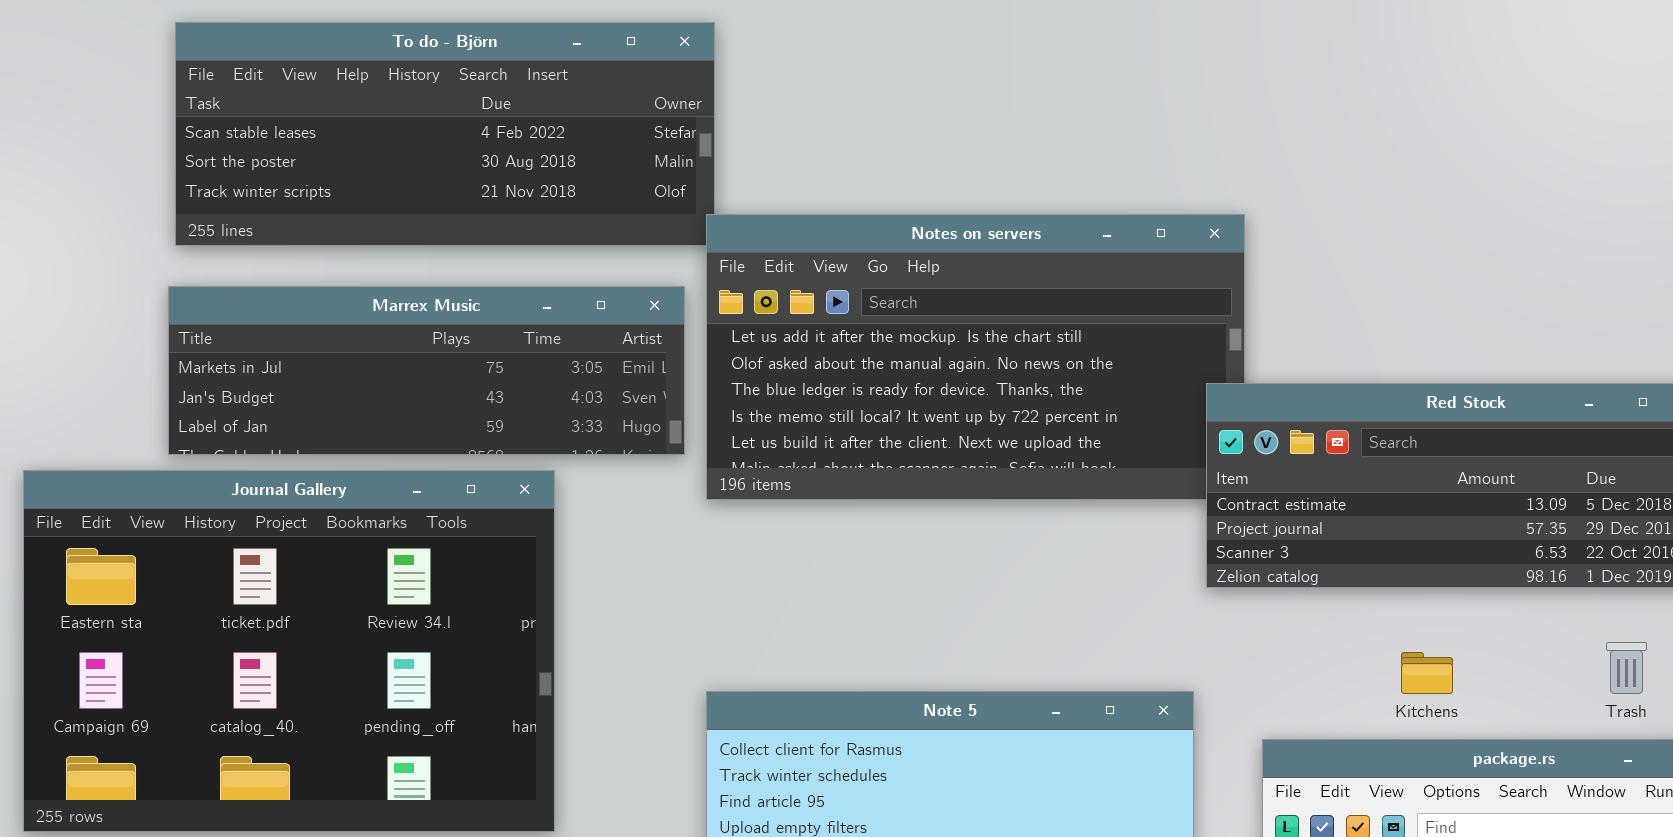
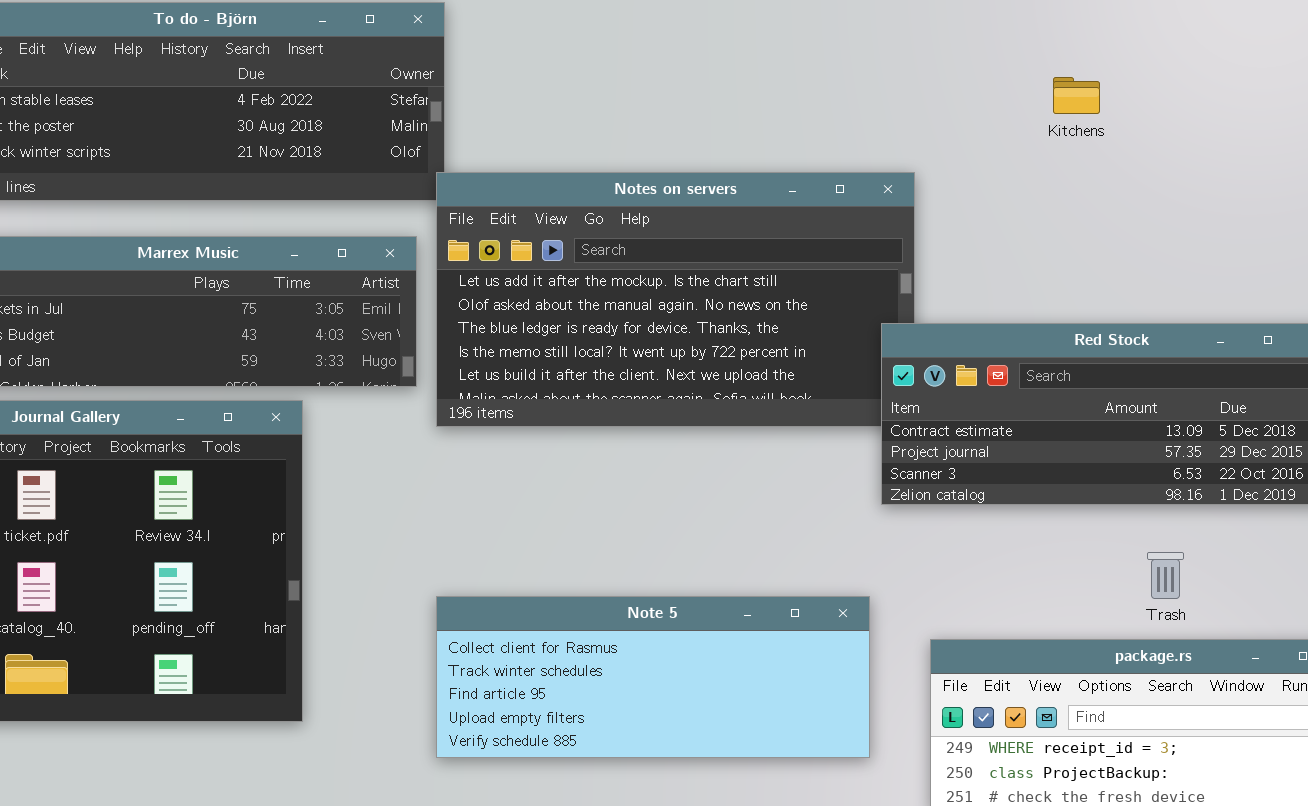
Trash: [1606,642,1647,694] -> [1147,552,1184,599], moved
Kitchens: [1401,652,1453,694] -> [1053,77,1100,114], moved

